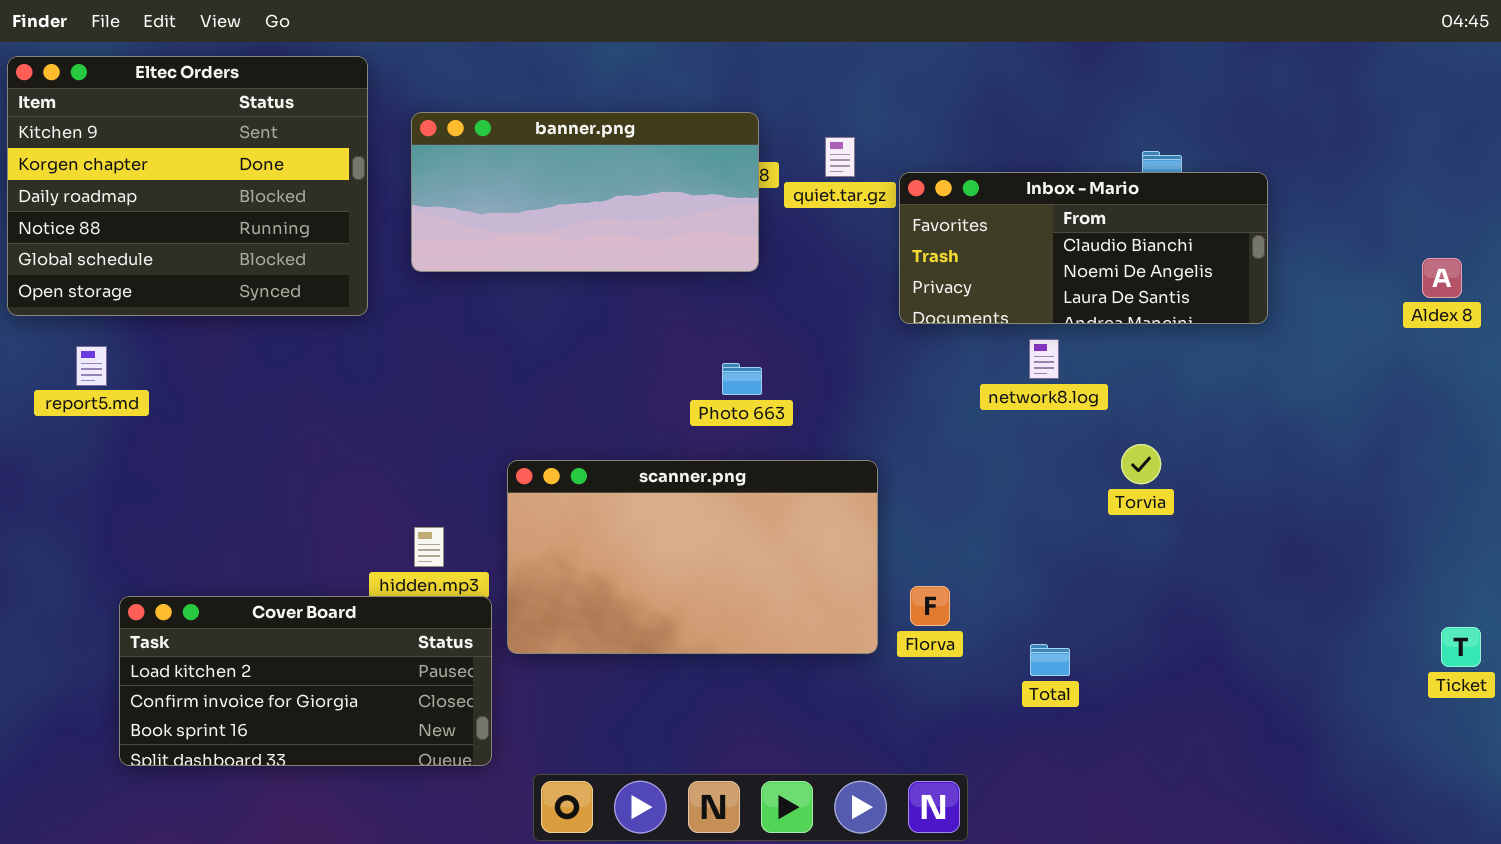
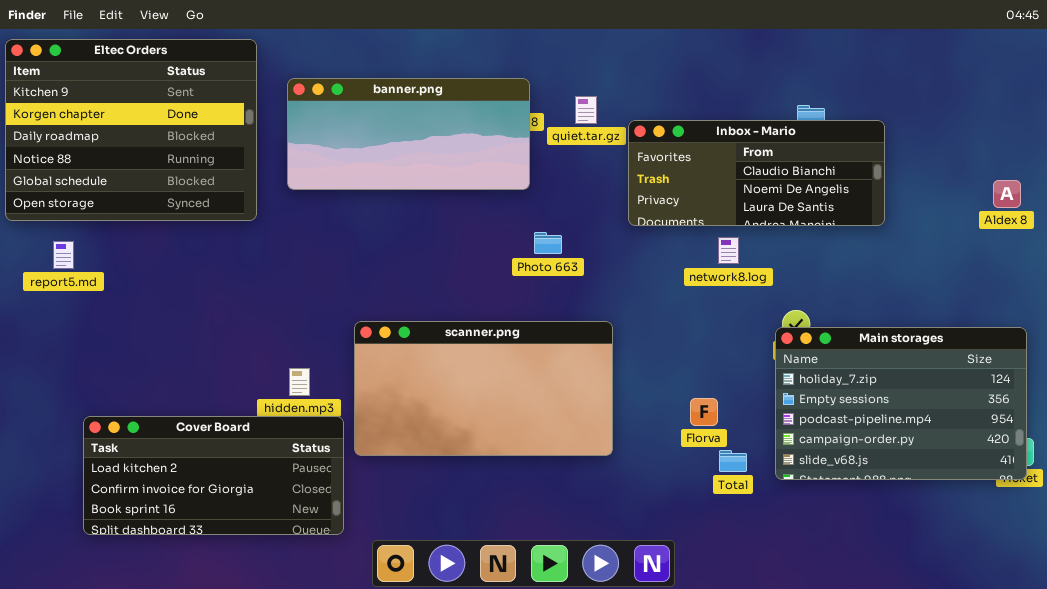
Photo 663: [722,363,762,395] -> [534,232,562,254], moved
Main storages: none -> [775,327,1027,480], opened
Florva: [910,586,950,626] -> [690,398,718,426], moved

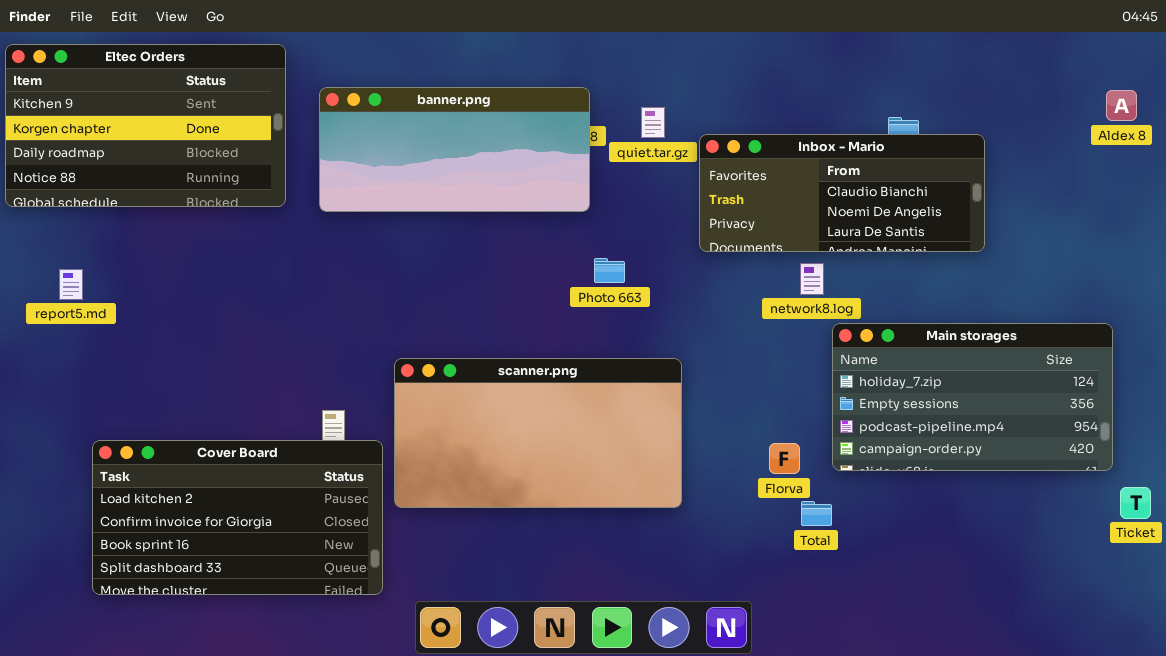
Eltec Orders: [5,39,257,221] -> [5,44,286,207], resized
Aldex 8: [993,180,1021,208] -> [1106,90,1137,121], moved
Main storages: [775,327,1027,480] -> [832,323,1113,471], moved, resized
Cover Board: [83,416,344,535] -> [92,440,383,595], resized

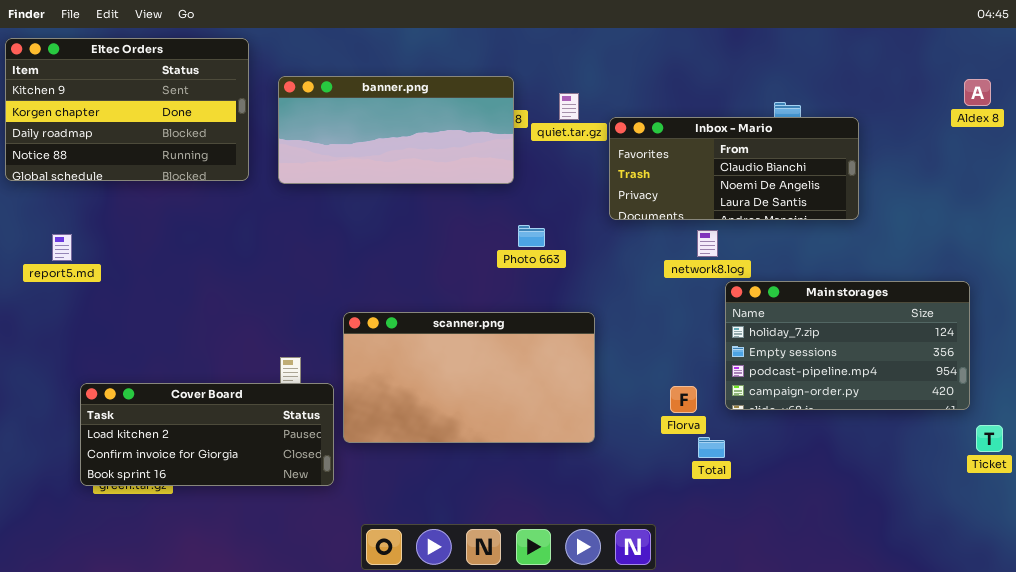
Cover Board: [92,440,383,595] -> [80,383,334,486], resized

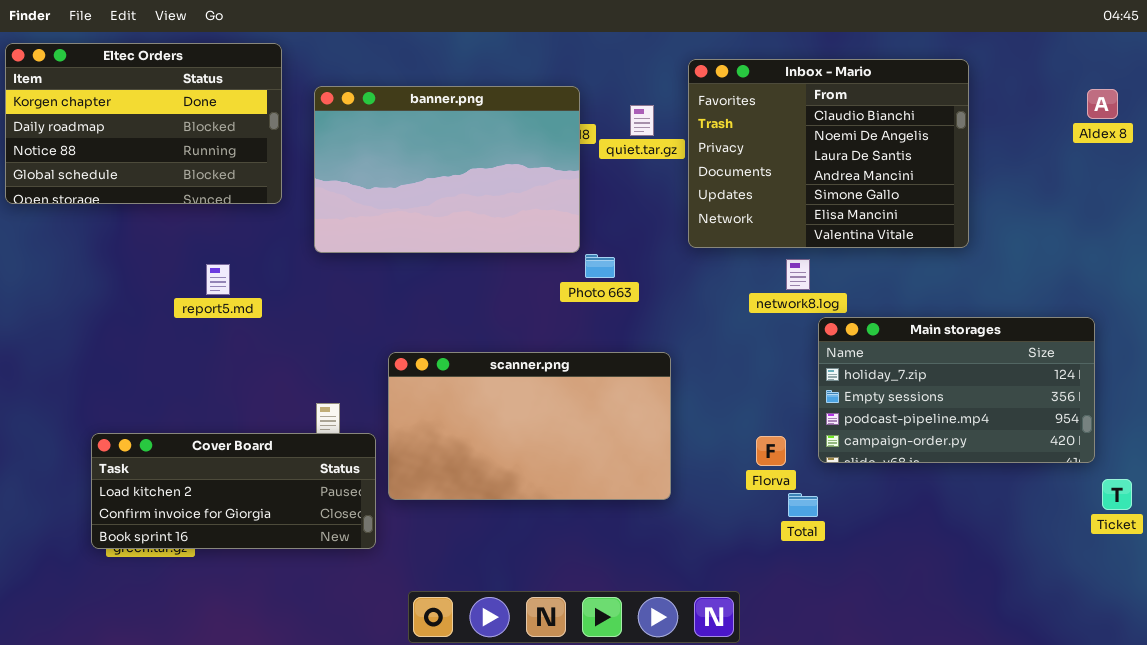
Eltec Orders: [5,38,249,181] -> [5,43,282,204], scrolled down 1 row
banner.png: [278,76,514,184] -> [314,86,580,253], resized
Inbox - Mario: [609,117,859,220] -> [688,59,969,248], resized
report5.md: [52,234,72,261] -> [206,264,230,295], moved

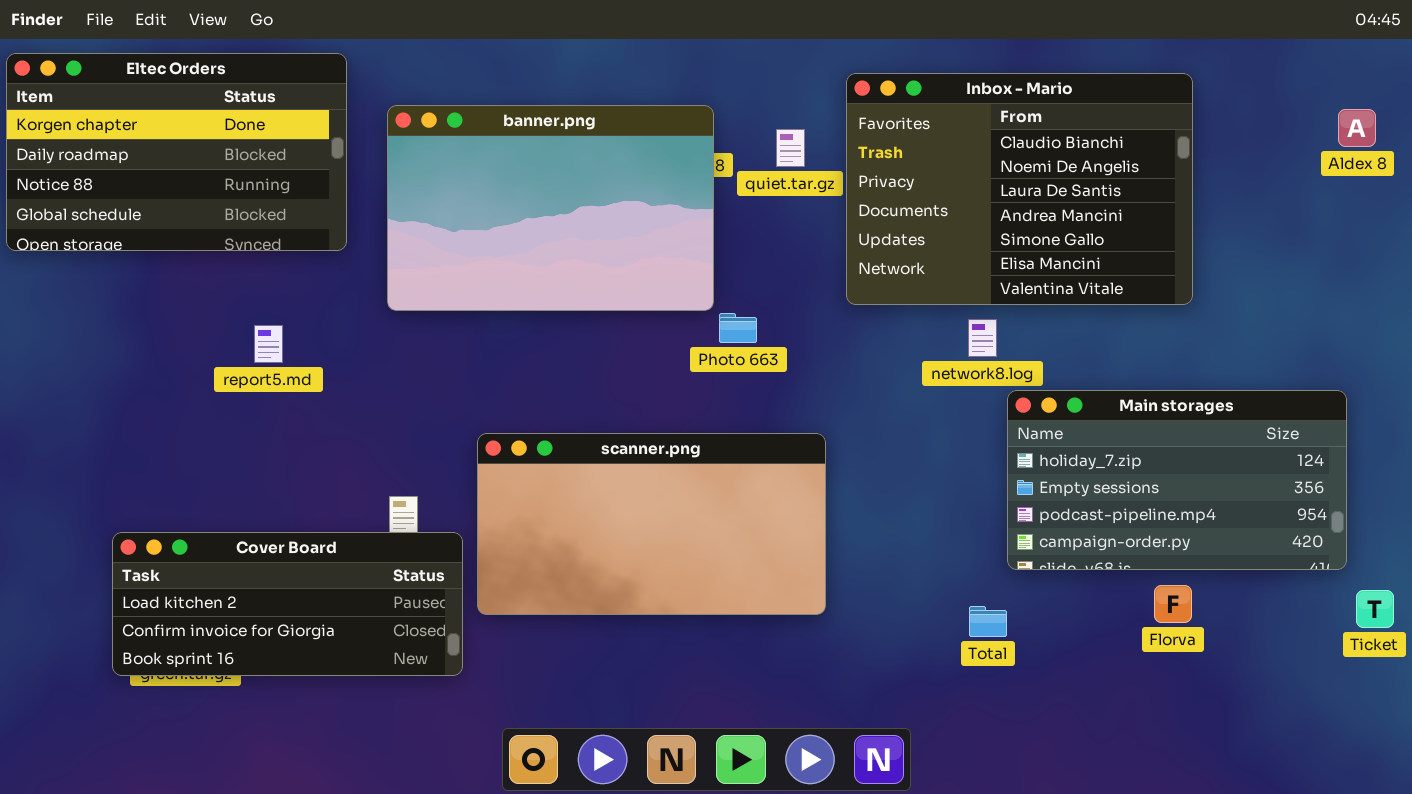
Florva: [756,436,786,466] -> [1154,585,1192,623], moved

